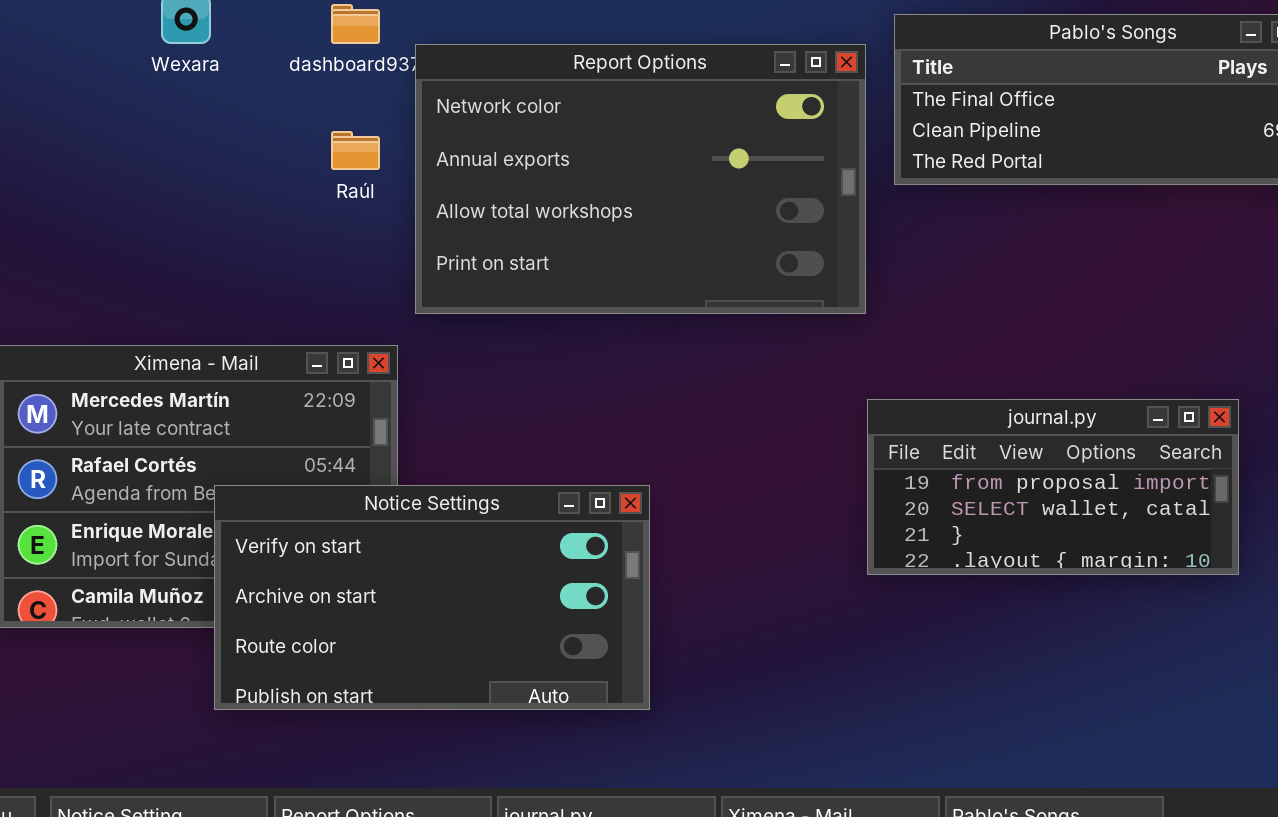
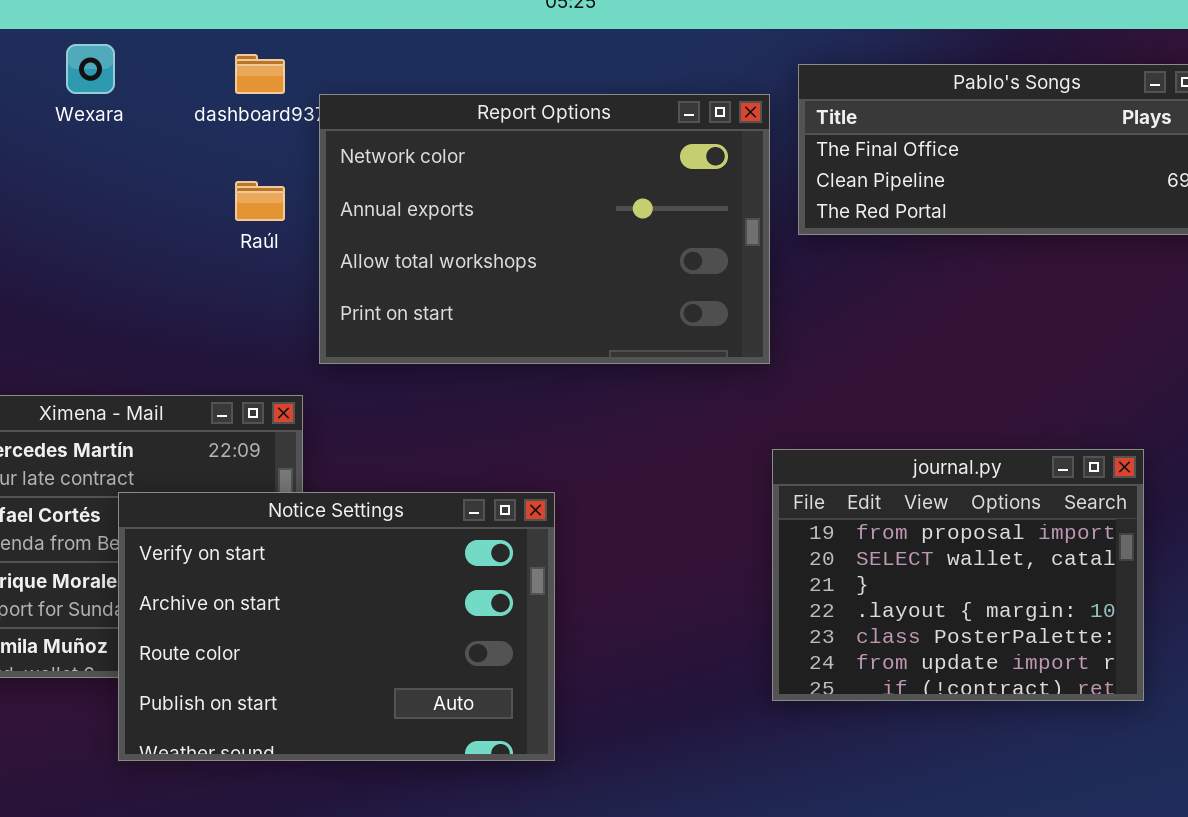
journal.py: [867,399,1239,575] -> [772,449,1144,701], resized
Notice Settings: [214,485,650,710] -> [118,492,555,761], resized

